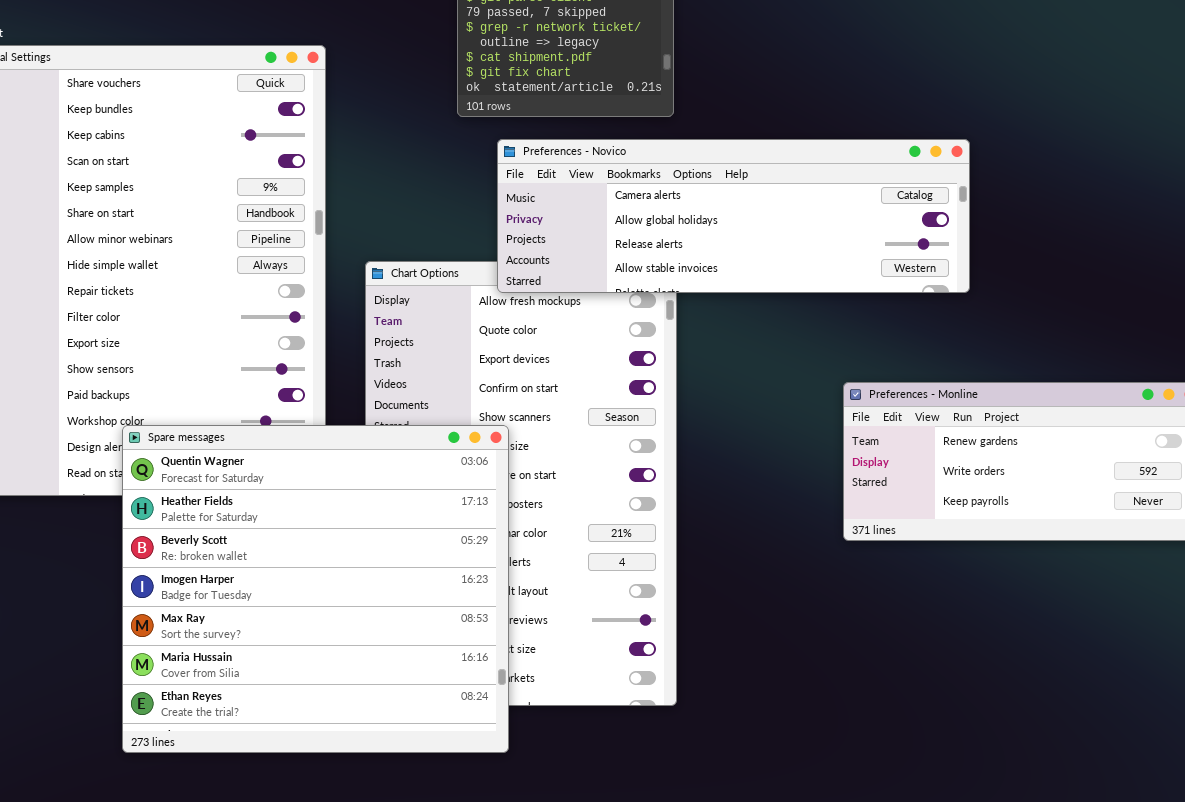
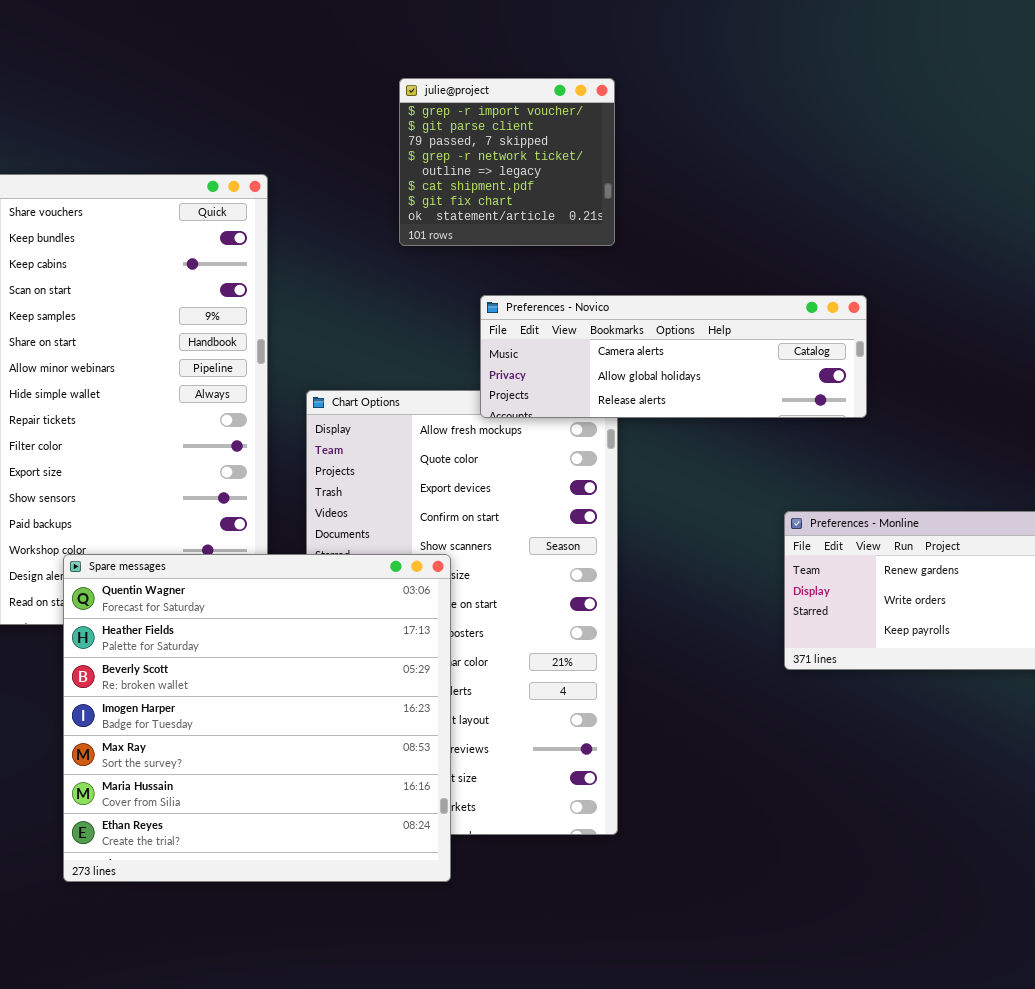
Preferences - Novico: [497,139,970,293] -> [480,295,867,418], moved, resized

